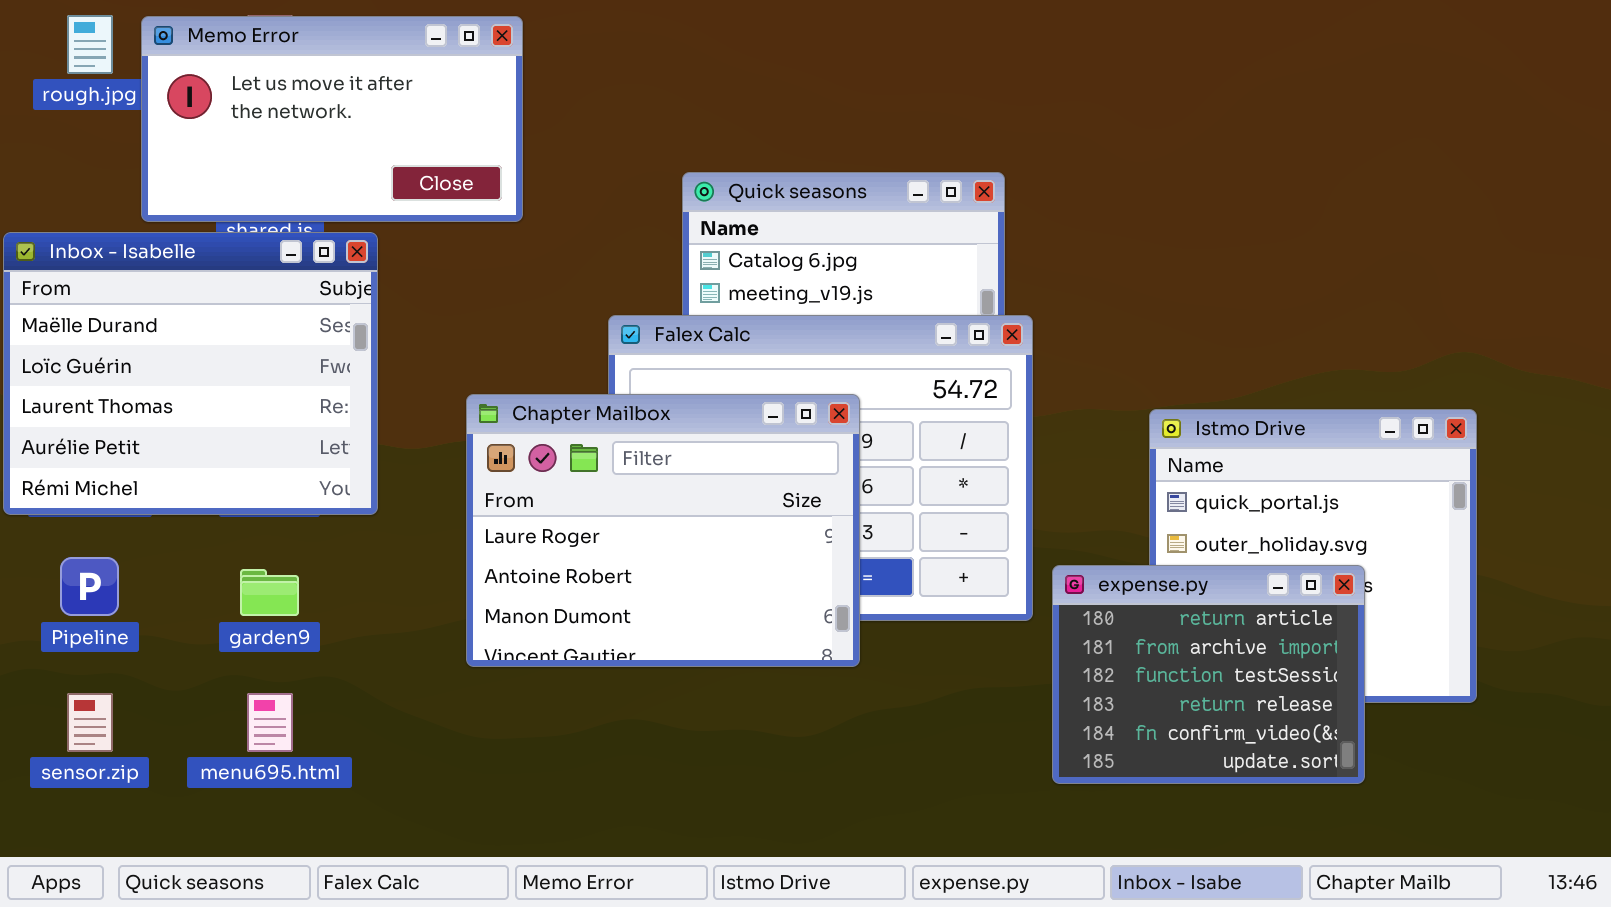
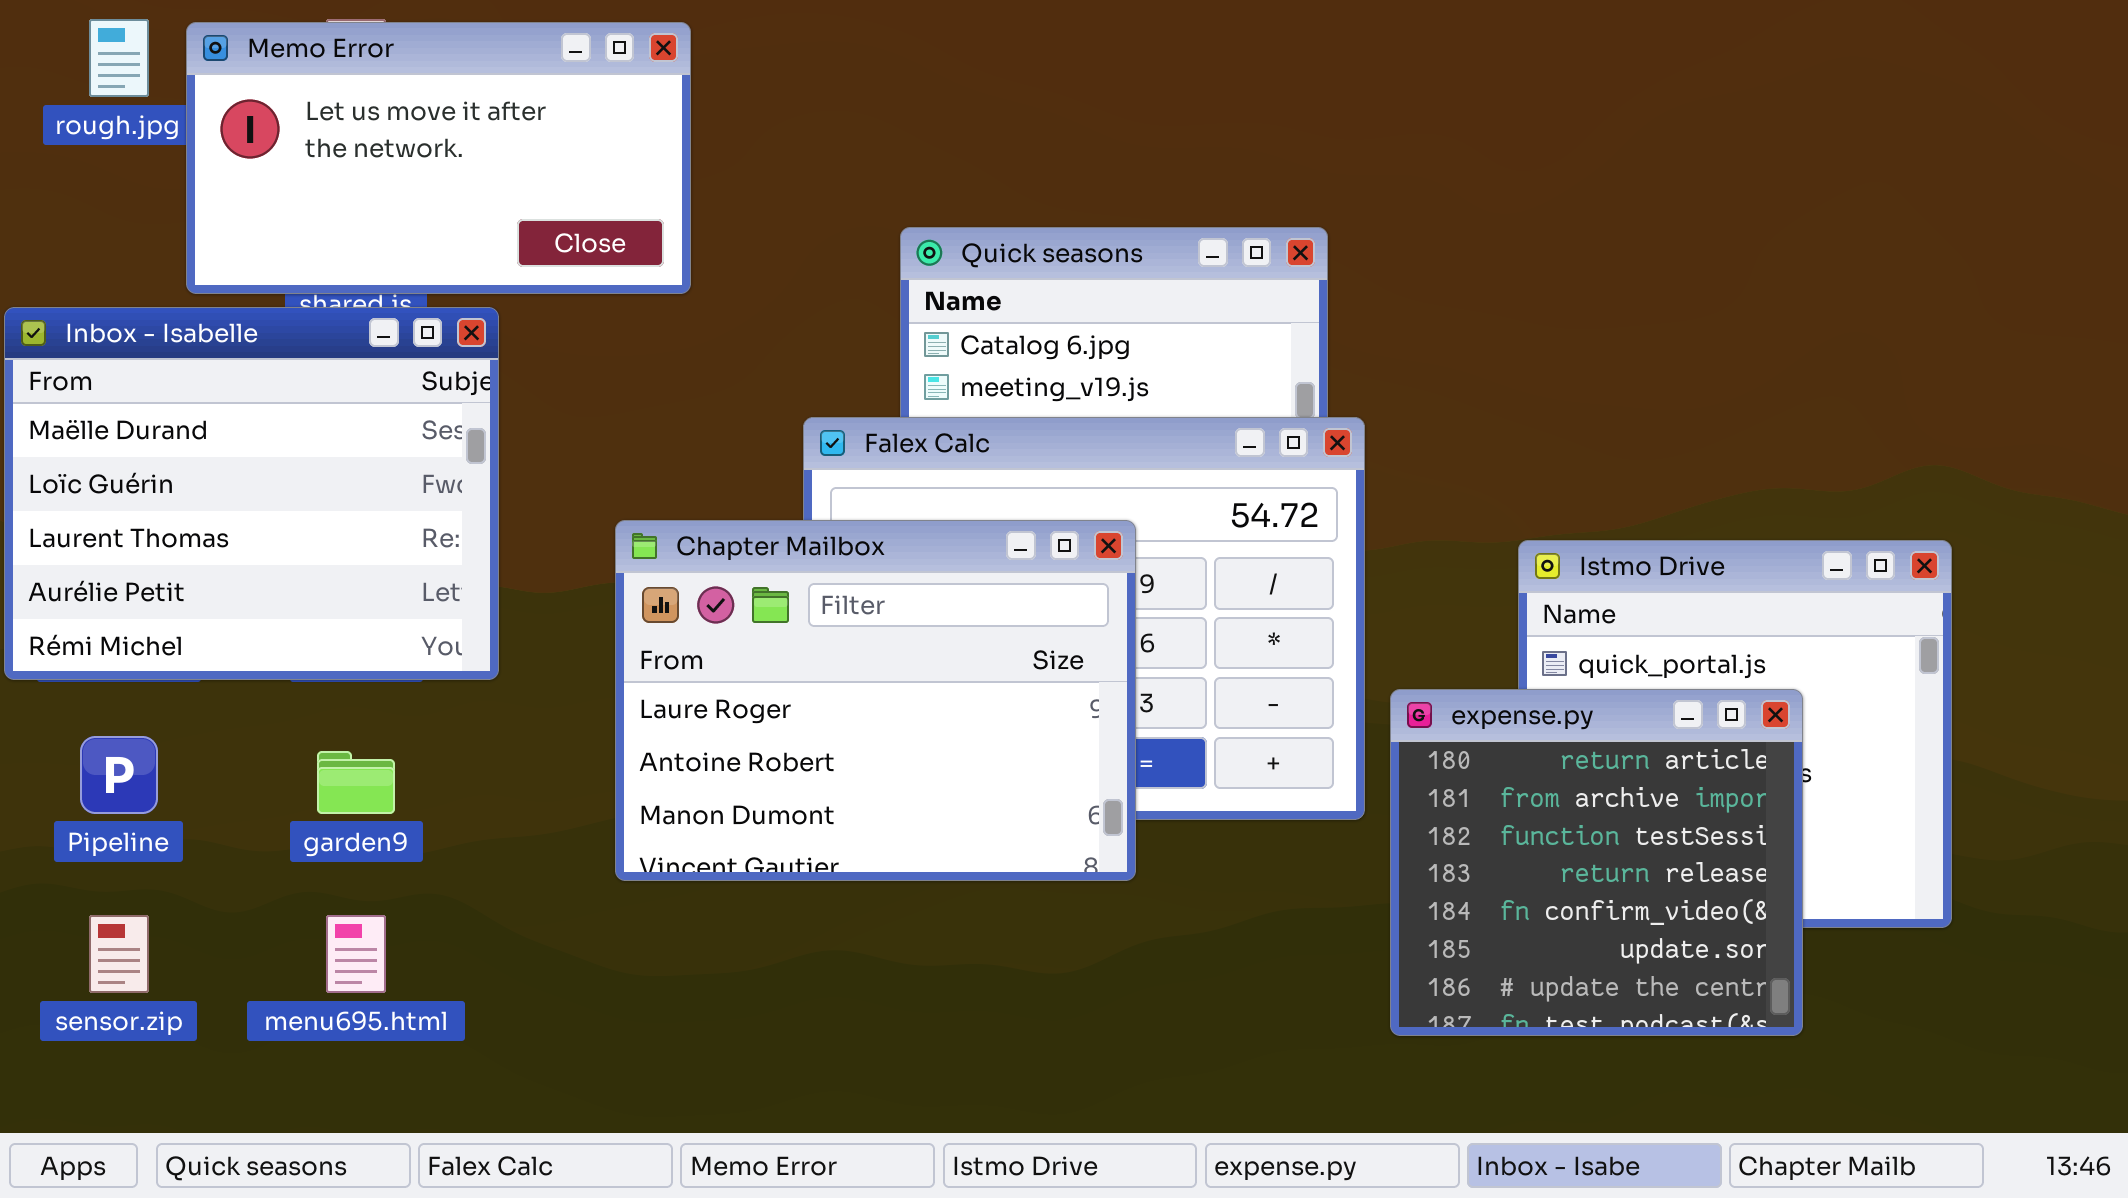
expense.py: [1052,565,1365,784] -> [1390,689,1803,1036], resized

